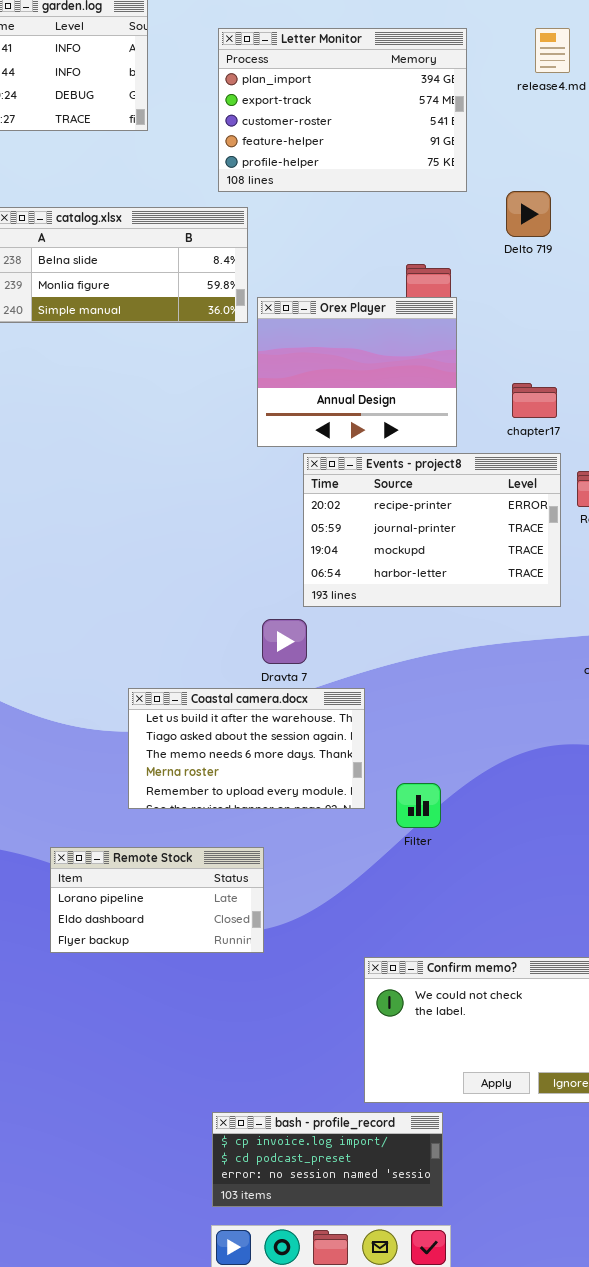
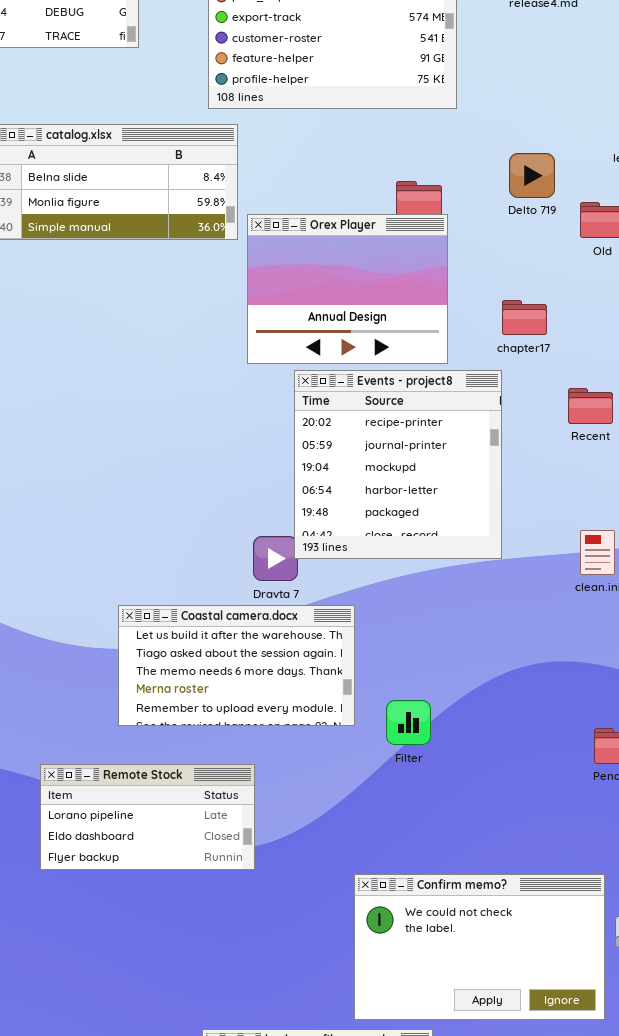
Delto 719: [506,191,551,237] -> [509,153,555,198], moved
Events - project8: [303,453,561,607] -> [294,370,502,559], resized

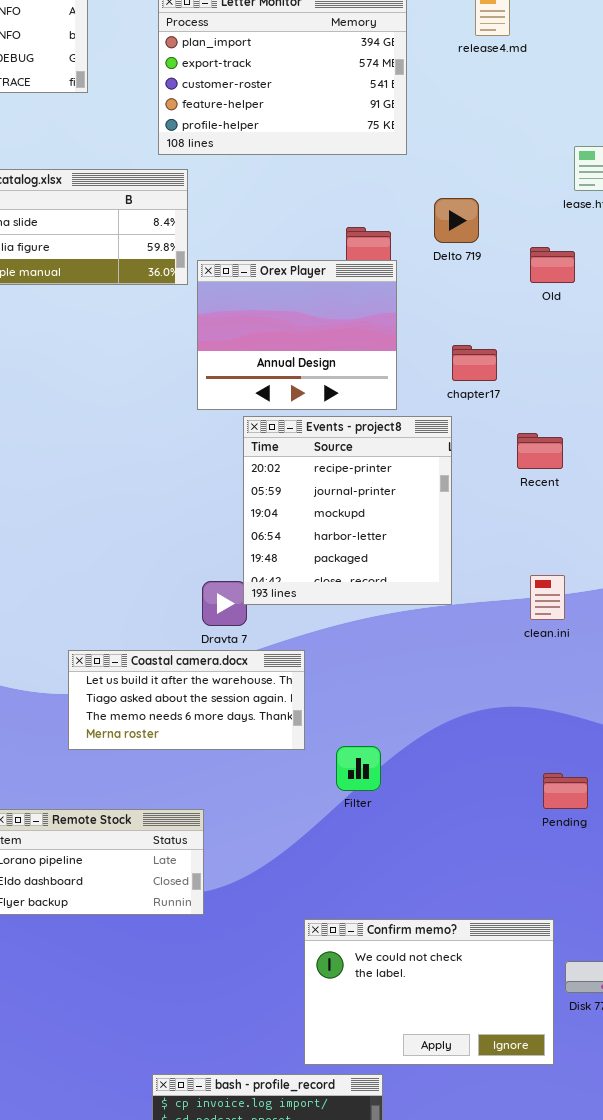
Delto 719: [509,153,555,198] -> [434,198,479,243], moved
Coastal camera.docx: [118,605,355,726] -> [68,650,305,750], resized

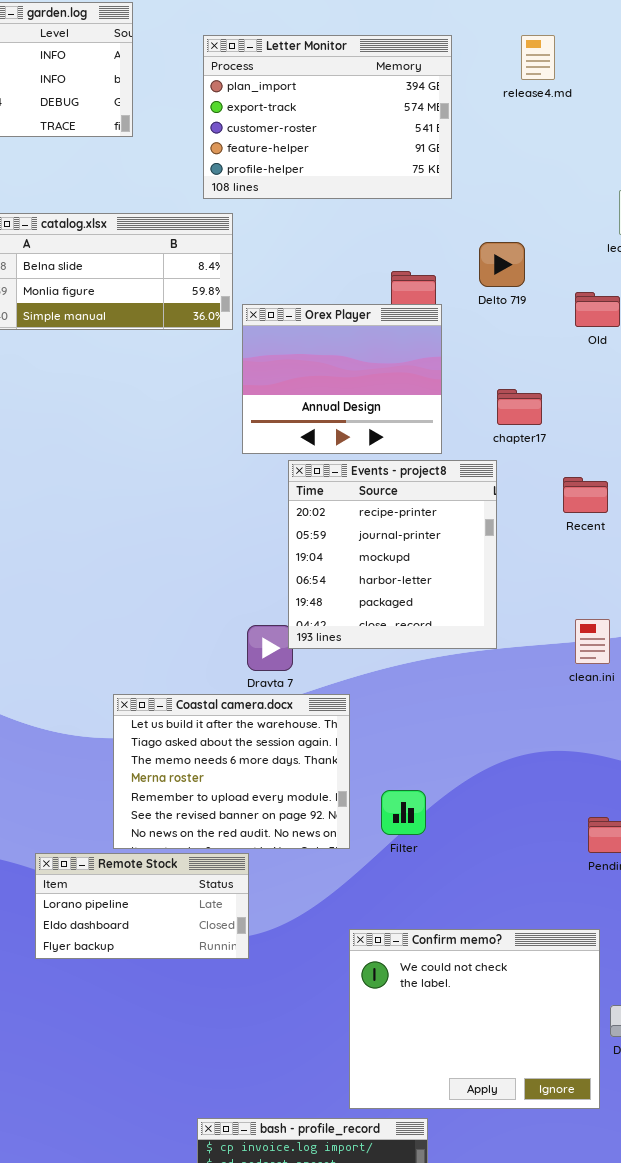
Coastal camera.docx: [68,650,305,750] -> [113,694,350,849], resized
Confirm memo?: [304,919,554,1065] -> [349,929,600,1109], resized

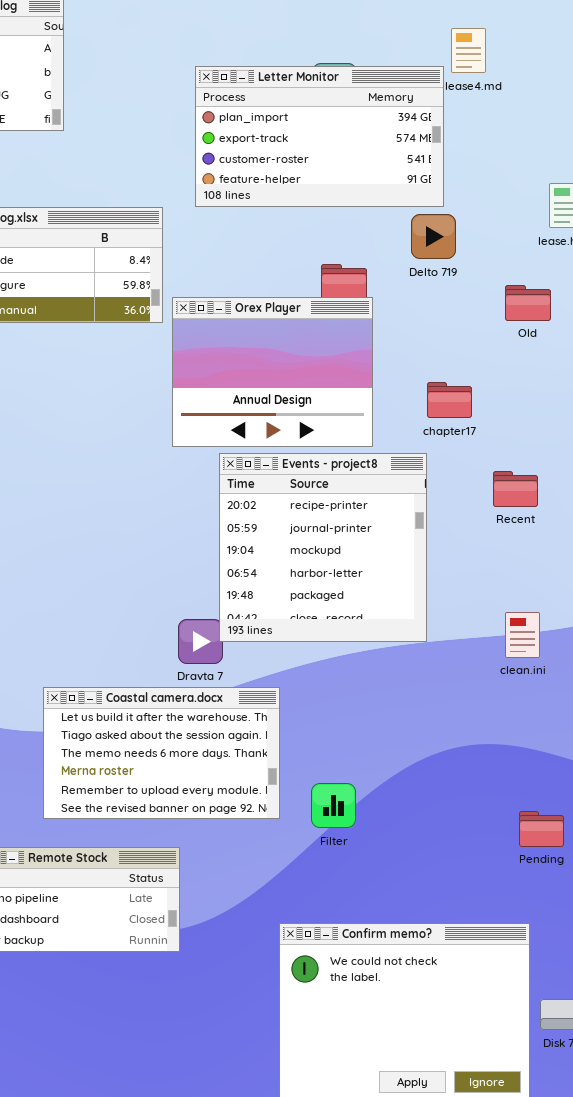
Letter Monitor: [203,35,452,199] -> [195,66,444,207], moved, resized
Delto 719: [479,242,525,287] -> [411,214,456,259], moved
Coastal camera.docx: [113,694,350,849] -> [43,687,280,819], resized

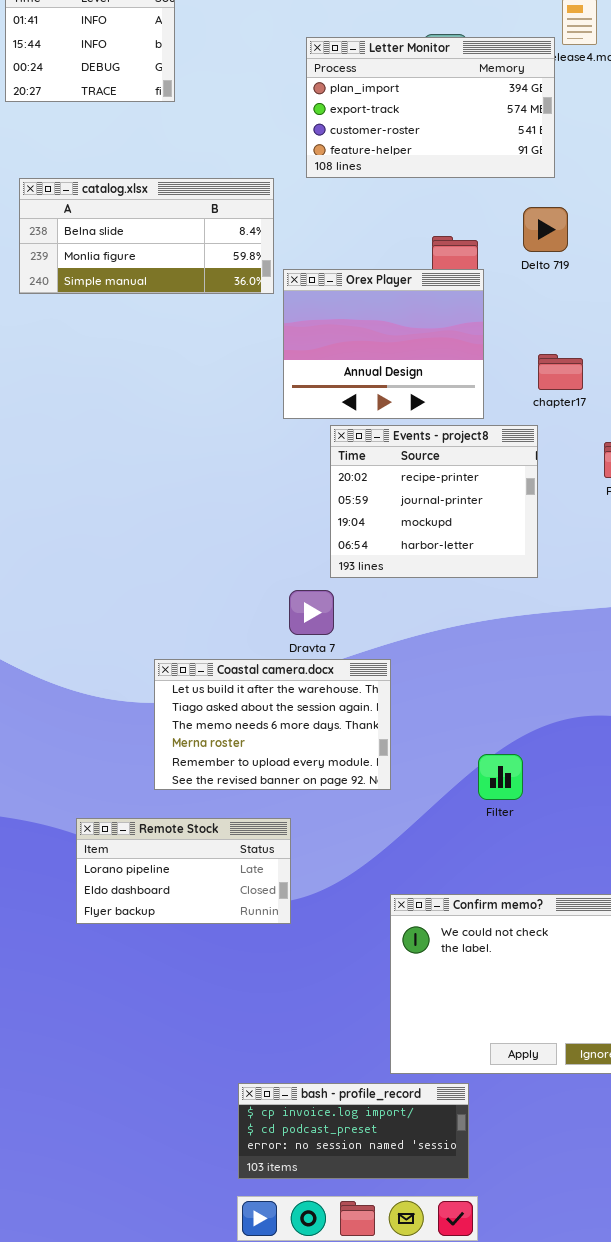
Delto 719: [411,214,456,259] -> [523,207,568,252], moved
Events - project8: [219,453,427,642] -> [330,425,538,578], resized
Filter: [311,783,356,828] -> [478,754,523,800], moved

